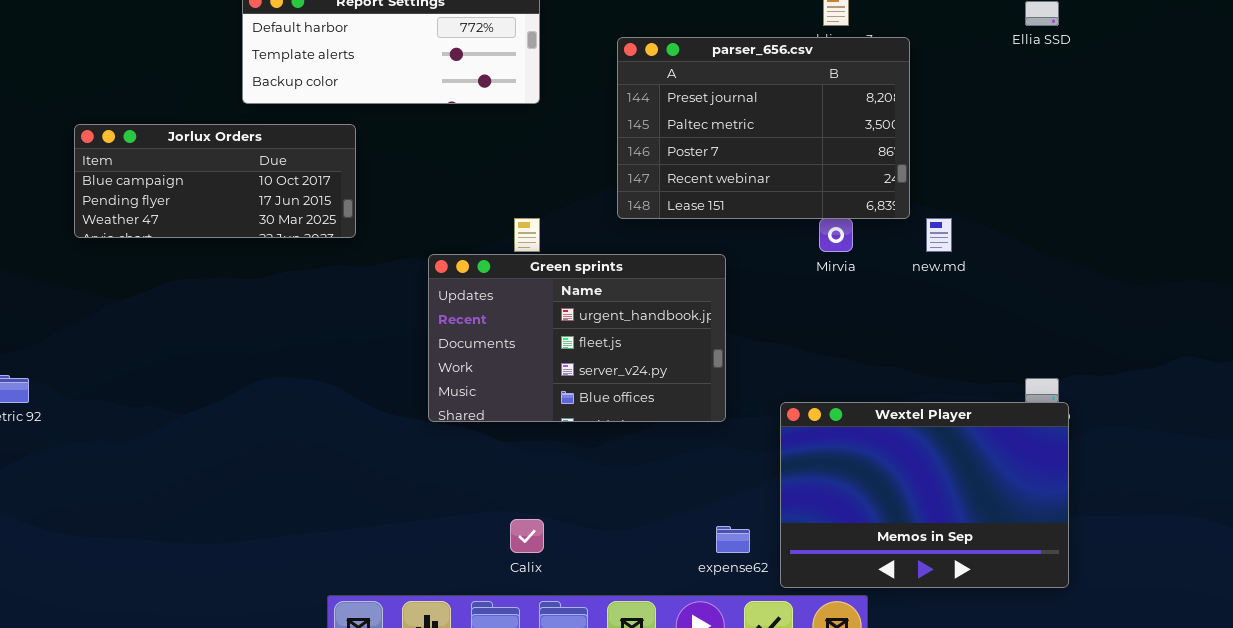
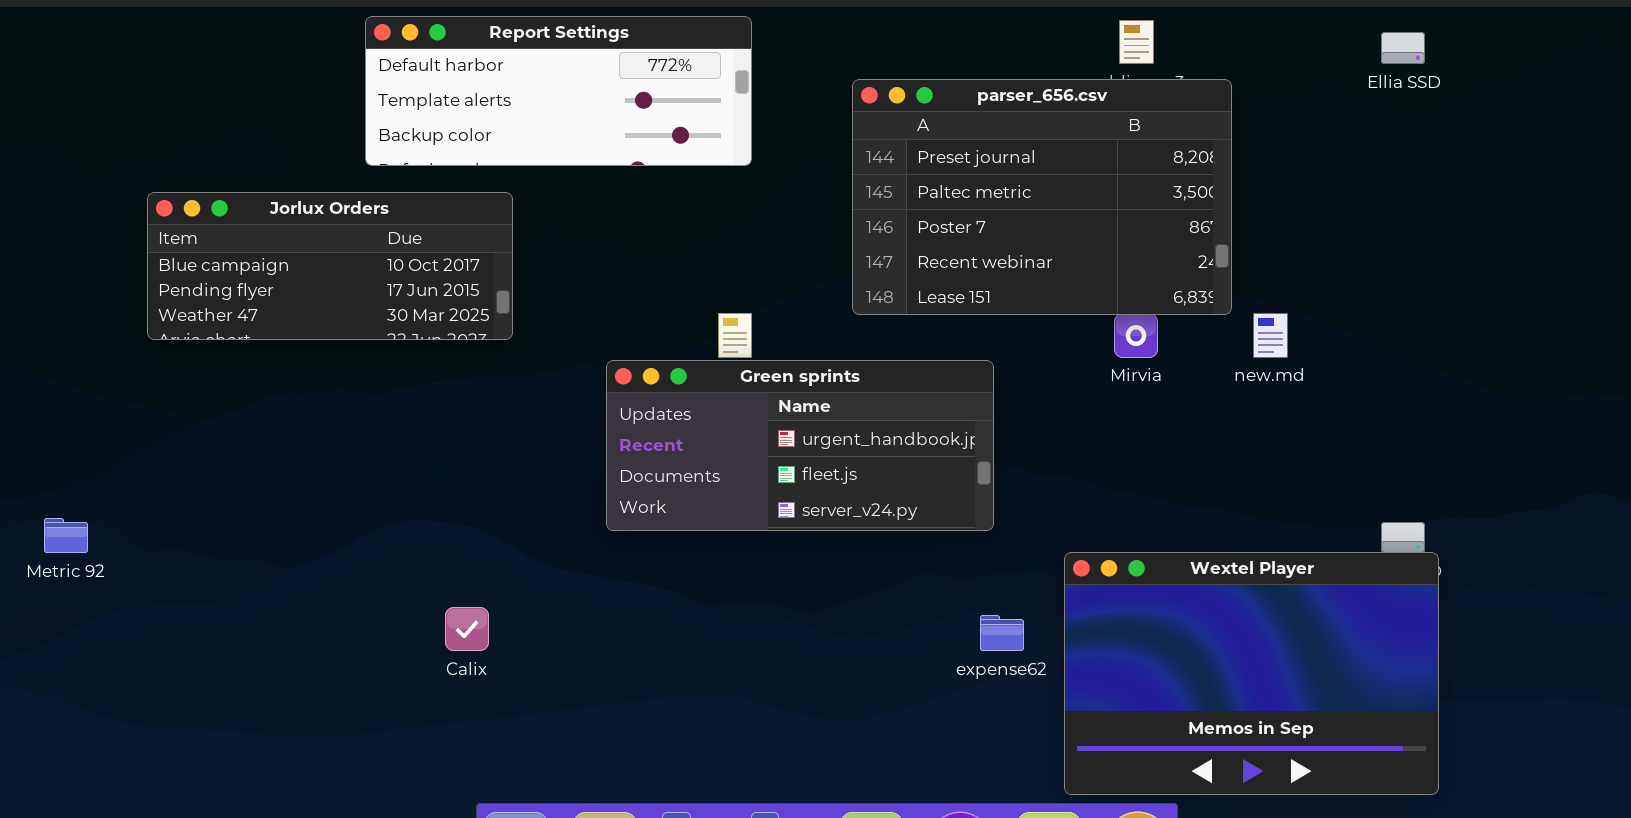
Green sprints: [428,254,726,422] -> [606,360,994,531], resized
Calix: [510,519,544,553] -> [445,607,489,651], moved
expense62: [716,526,750,553] -> [980,615,1024,651], moved

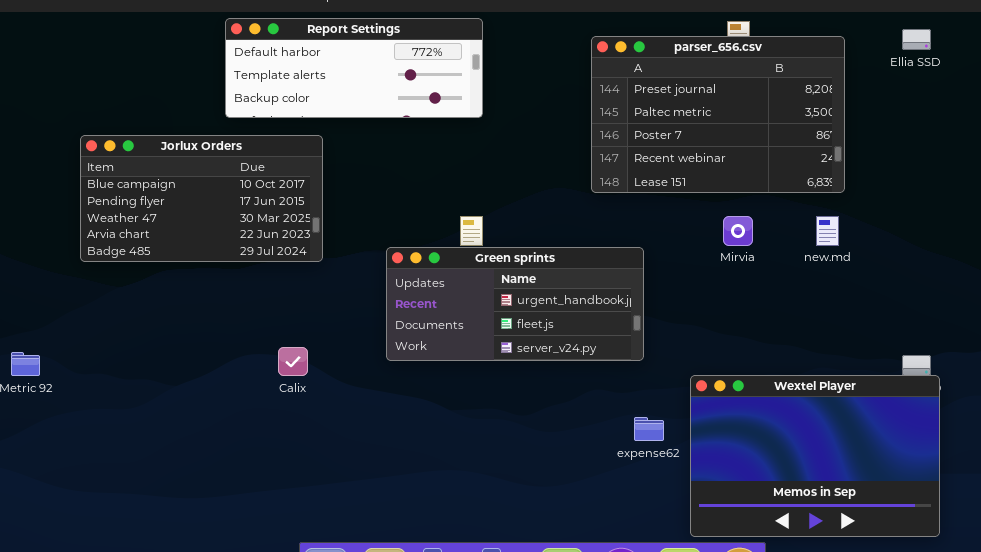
parser_656.csv: [852,79,1232,315] -> [591,36,845,193], moved
Jorlux Orders: [147,192,513,340] -> [80,135,323,262], resized
Calix: [445,607,489,651] -> [278,347,308,376], moved

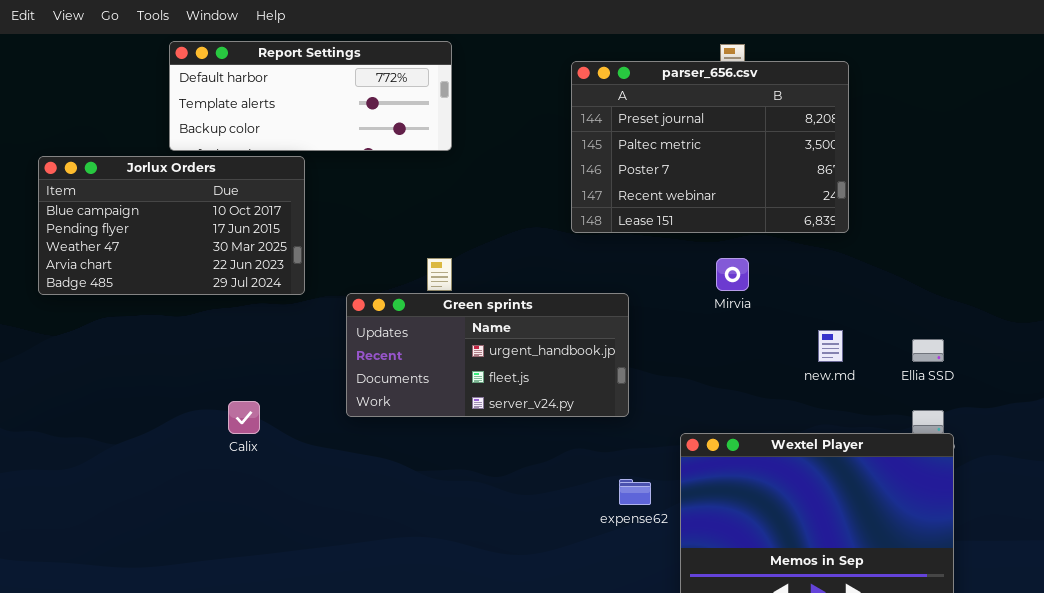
Ellia SSD: [902,29,931,50] -> [912,339,944,362], moved
Jorlux Orders: [80,135,323,262] -> [38,156,305,295], moved
new.md: [816,216,839,246] -> [818,330,843,362], moved

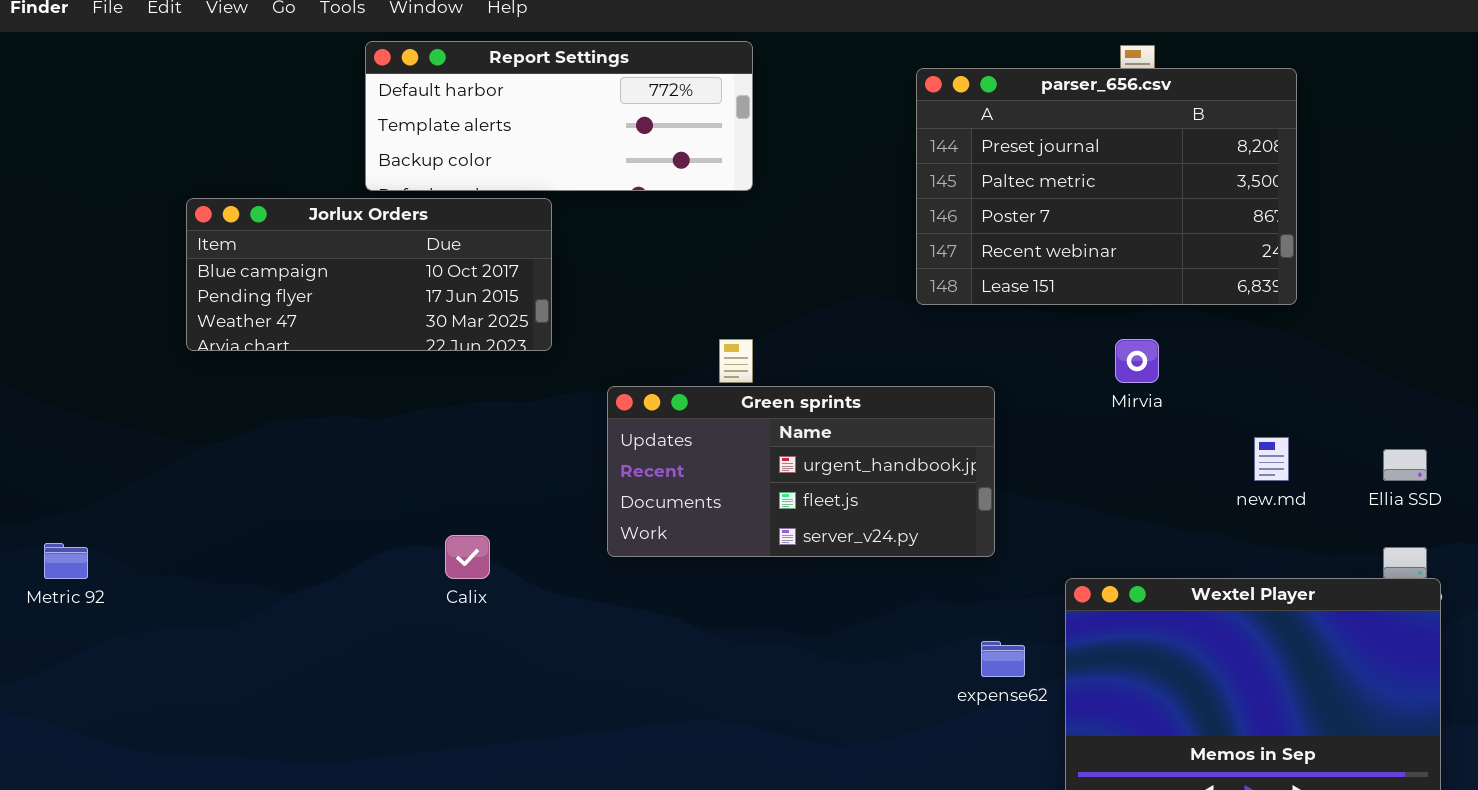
Jorlux Orders: [38,156,305,295] -> [186,198,552,351], resized

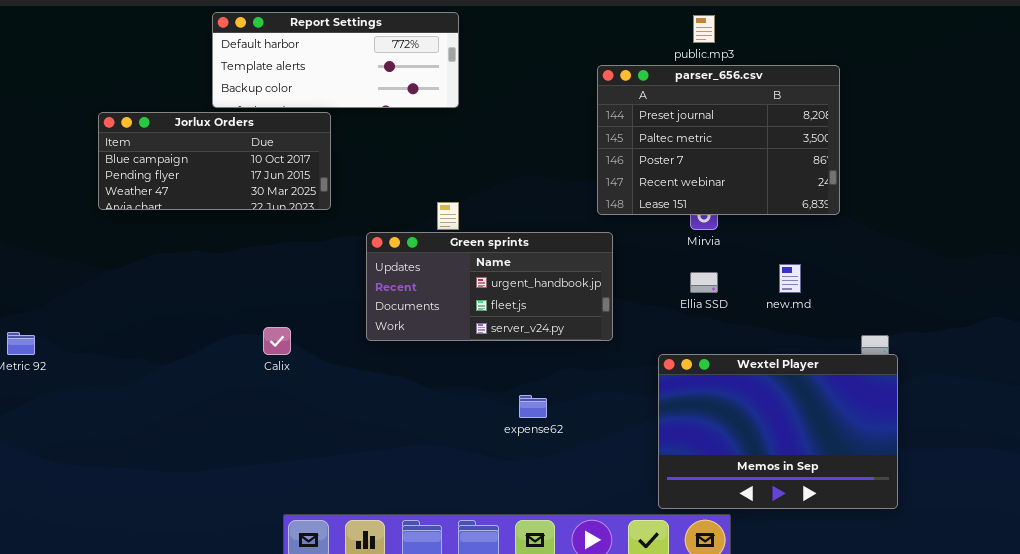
parser_656.csv: [916,68,1297,305] -> [597,65,840,215], moved
Ellia SSD: [1383,449,1427,481] -> [690,272,718,293], moved
expense62: [981,641,1025,677] -> [519,395,547,418], moved

